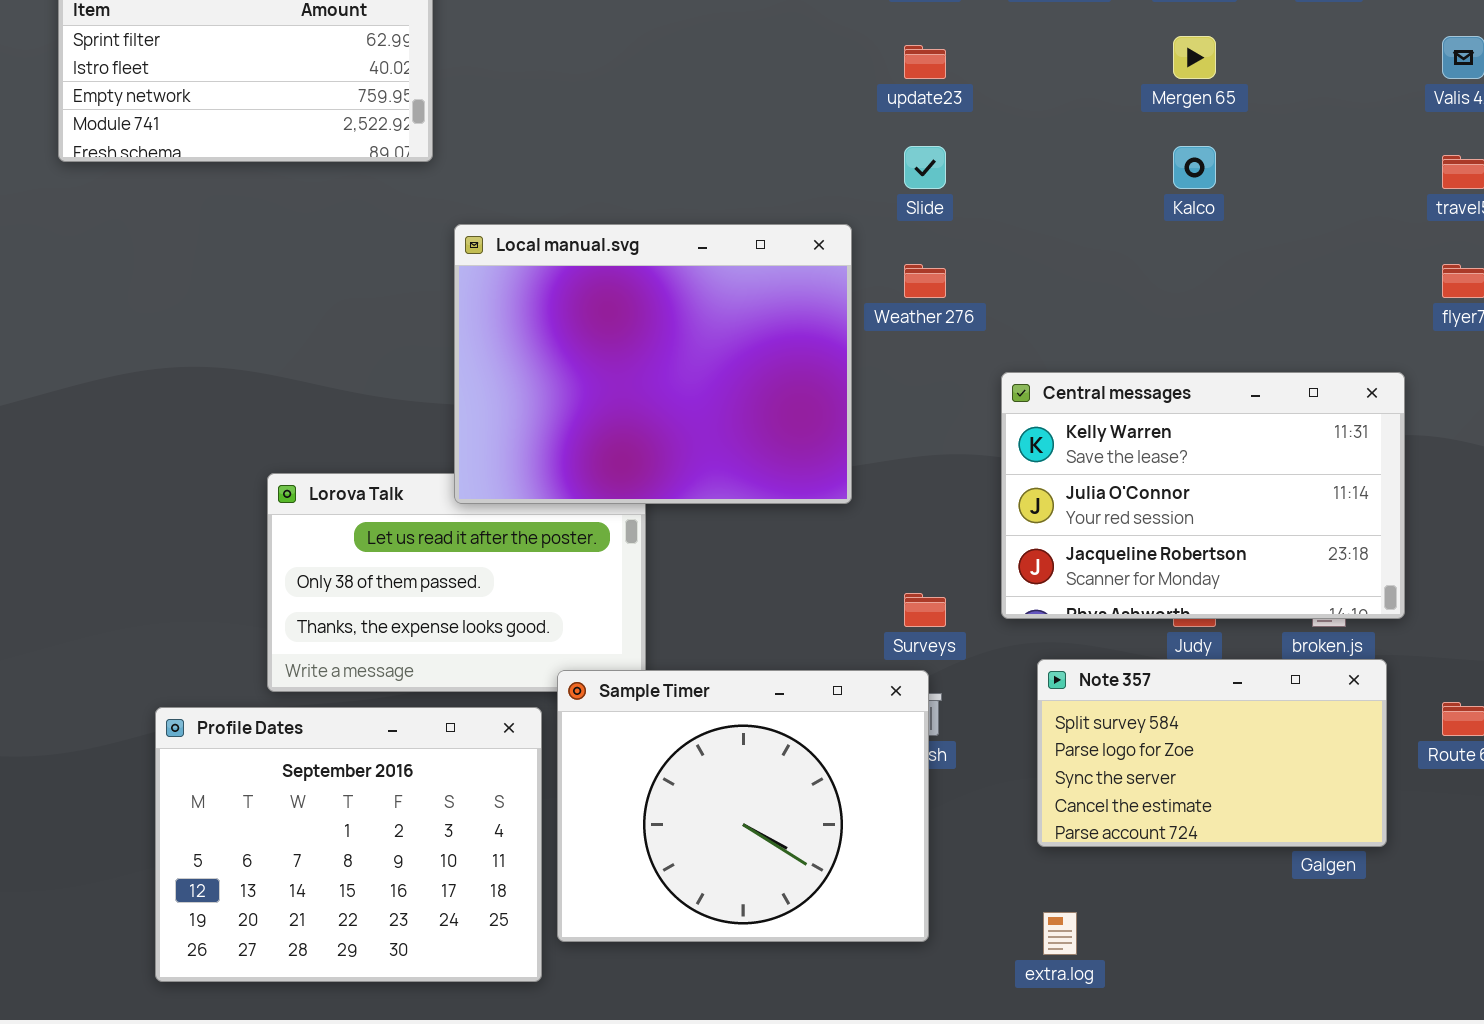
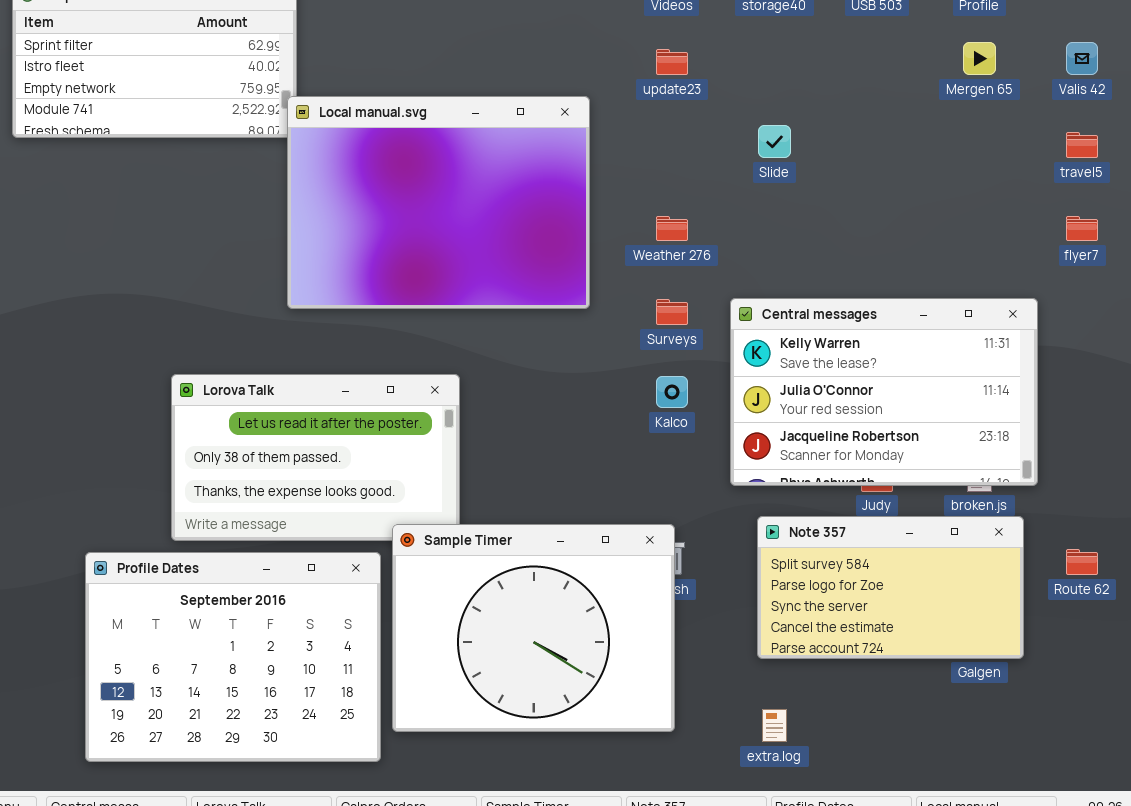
Mergen 65: [1173,36,1216,79] -> [963,42,996,75], moved
Slide: [904,146,946,189] -> [758,125,791,158], moved
Kalco: [1173,146,1216,189] -> [656,376,688,408], moved
Local manual.svg: [454,224,852,504] -> [287,96,590,309], moved
Surveys: [904,593,946,627] -> [656,299,688,325], moved

